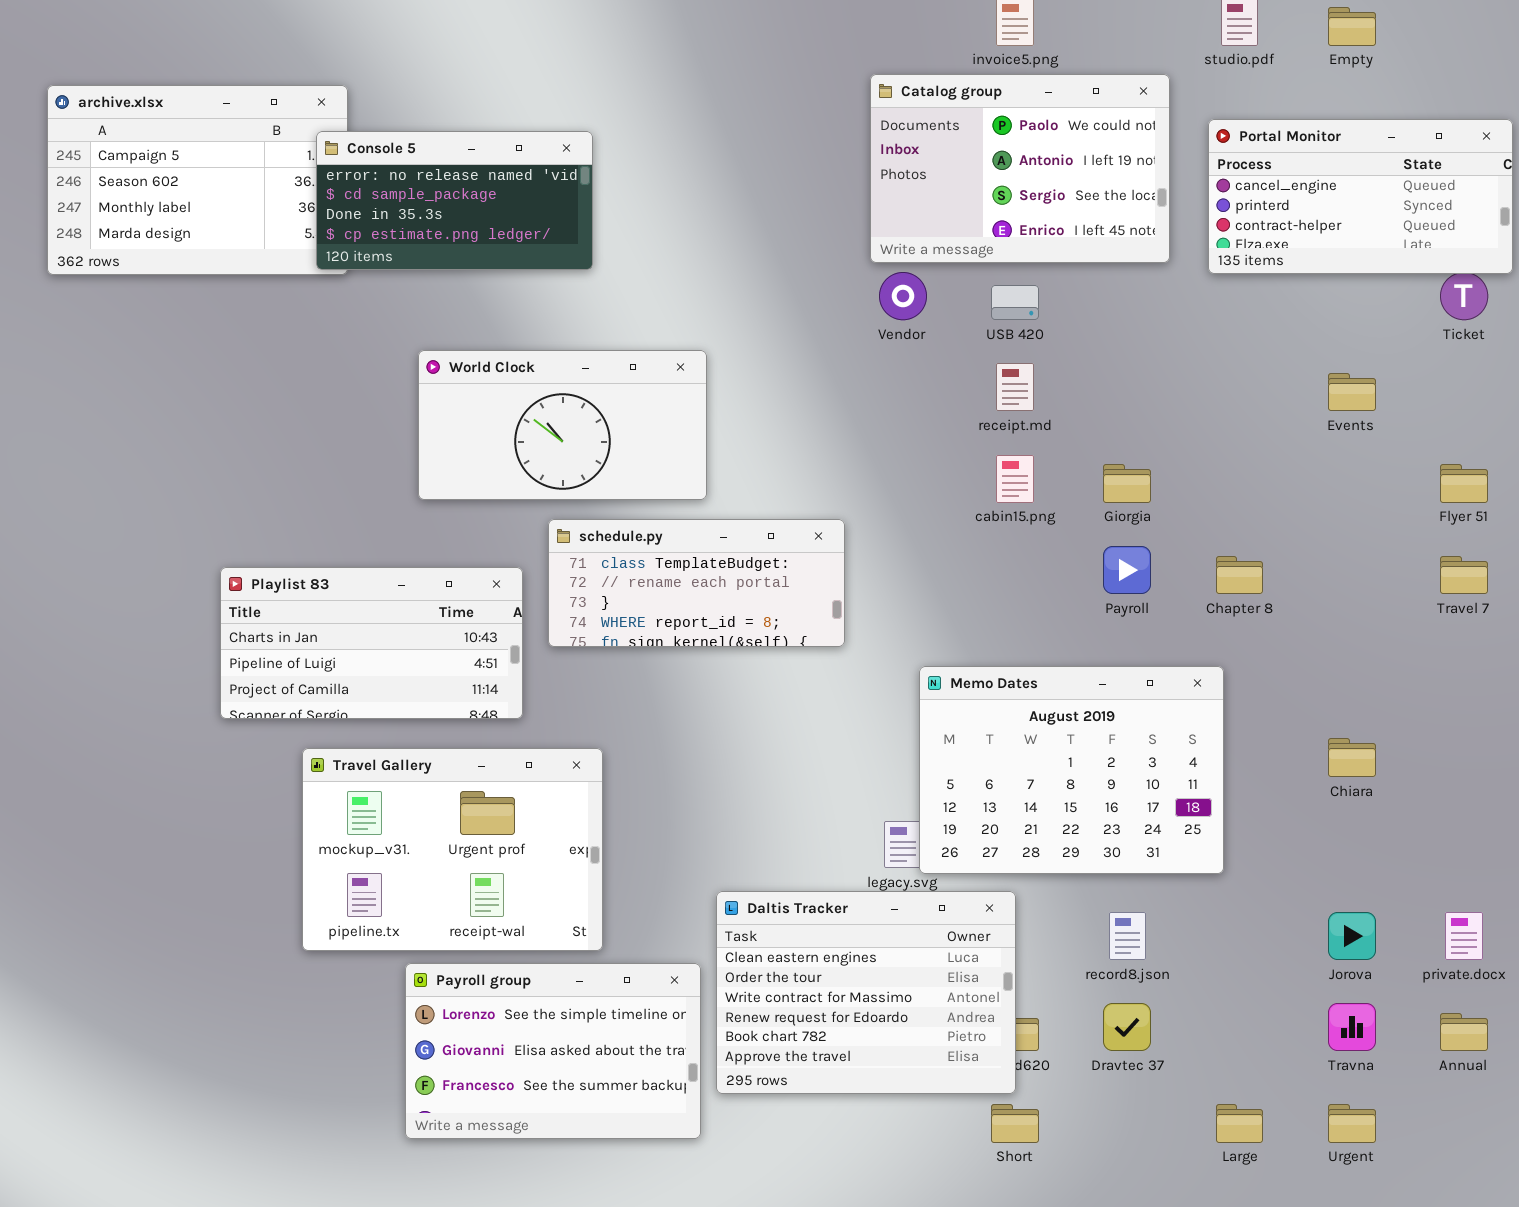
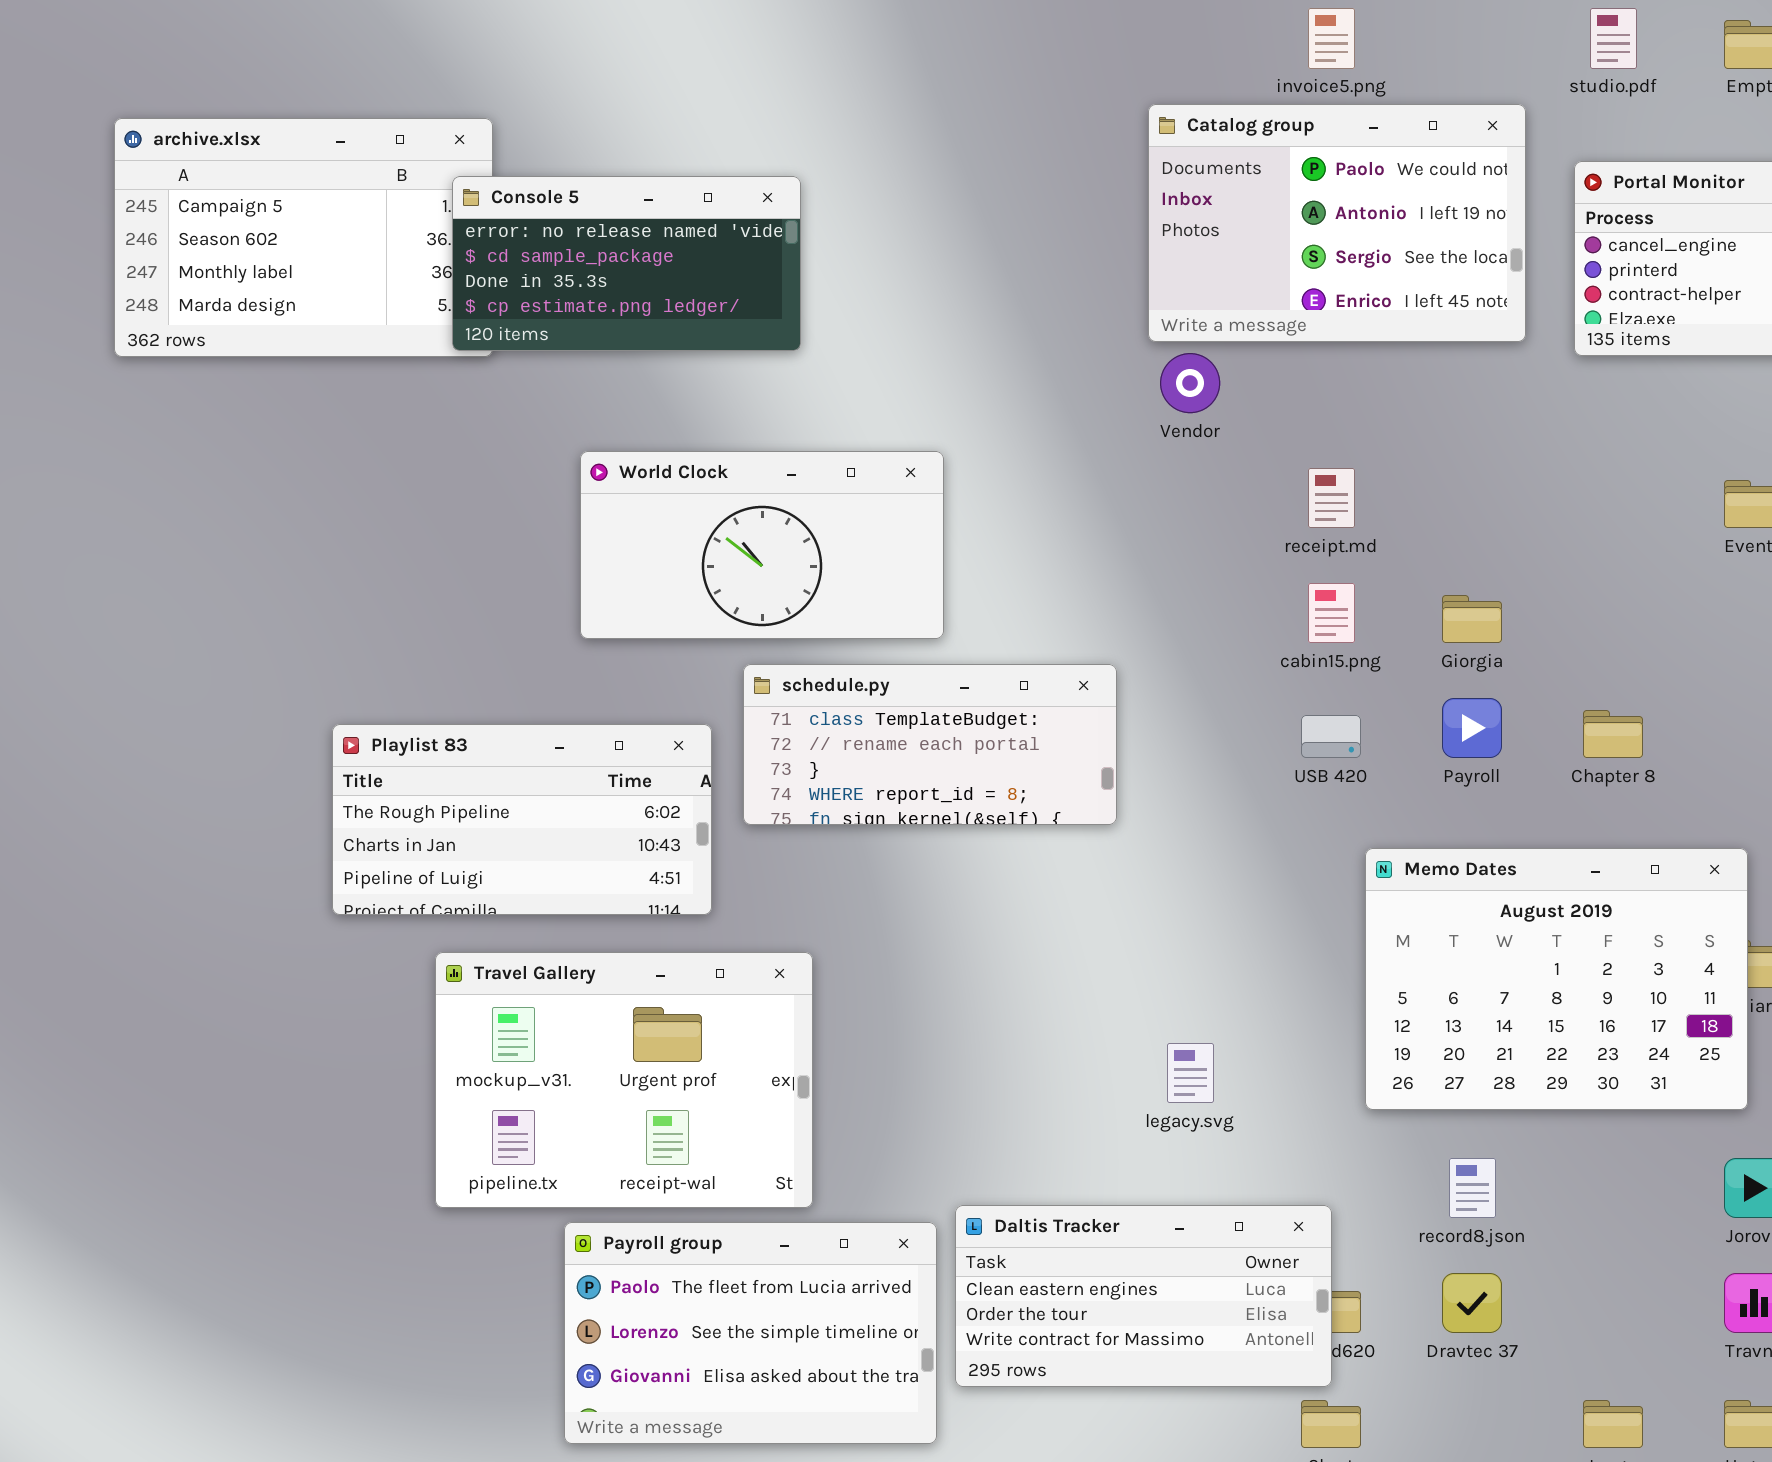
USB 420: [991,285,1039,320] -> [1301,715,1361,758], moved
Playlist 83: [220,567,523,719] -> [332,724,712,915], scrolled up 1 row
Memo Dates: [919,666,1224,874] -> [1365,848,1748,1110], moved
Daltis Tracker: [716,891,1016,1094] -> [955,1205,1332,1387], resized
Payroll group: [405,963,701,1139] -> [564,1222,937,1444], scrolled up 1 row

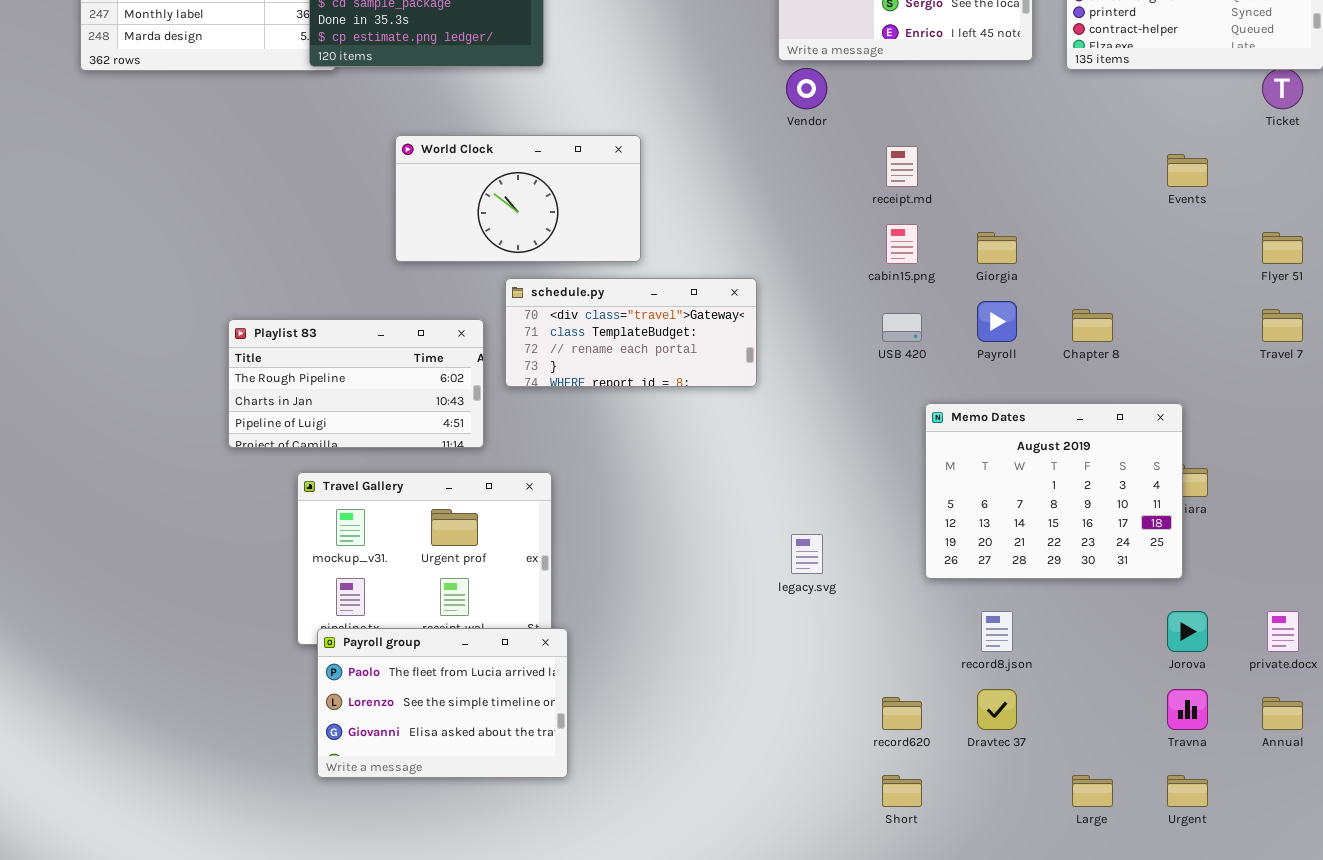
schedule.py: [743,664,1117,825] -> [505,278,757,387], scrolled up 1 row
Daltis Tracker: [955,1205,1332,1387] -> none, closed
Payroll group: [564,1222,937,1444] -> [317,628,568,778], moved

